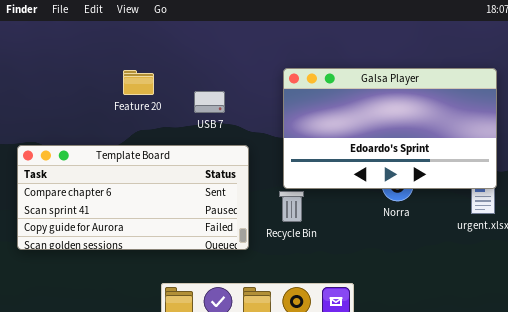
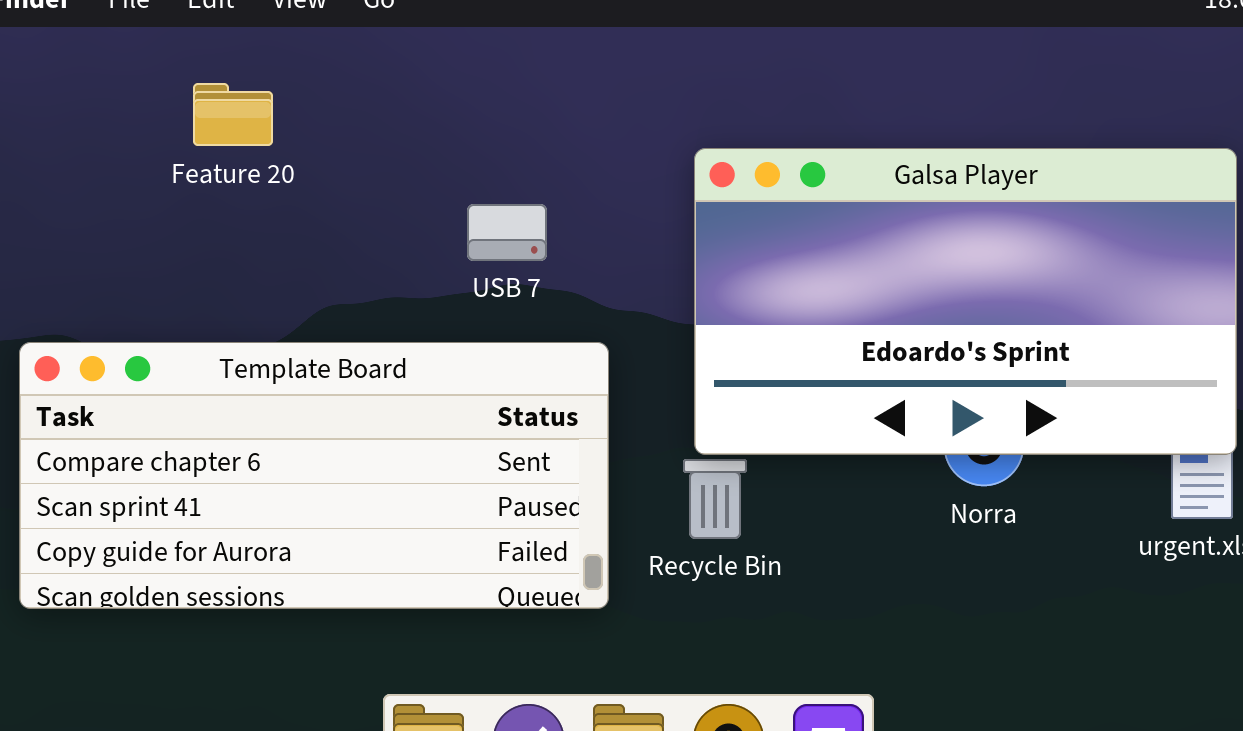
Feature 20: [123,70,154,95] -> [193,83,273,146], moved

